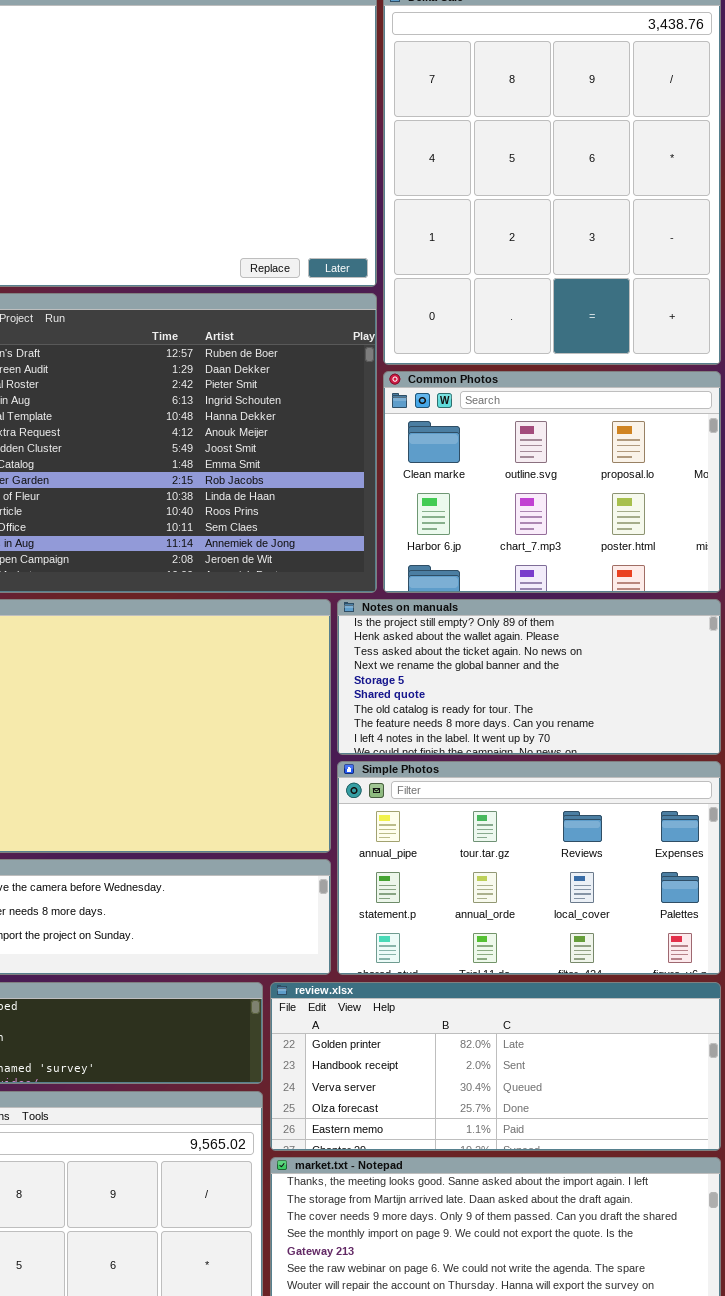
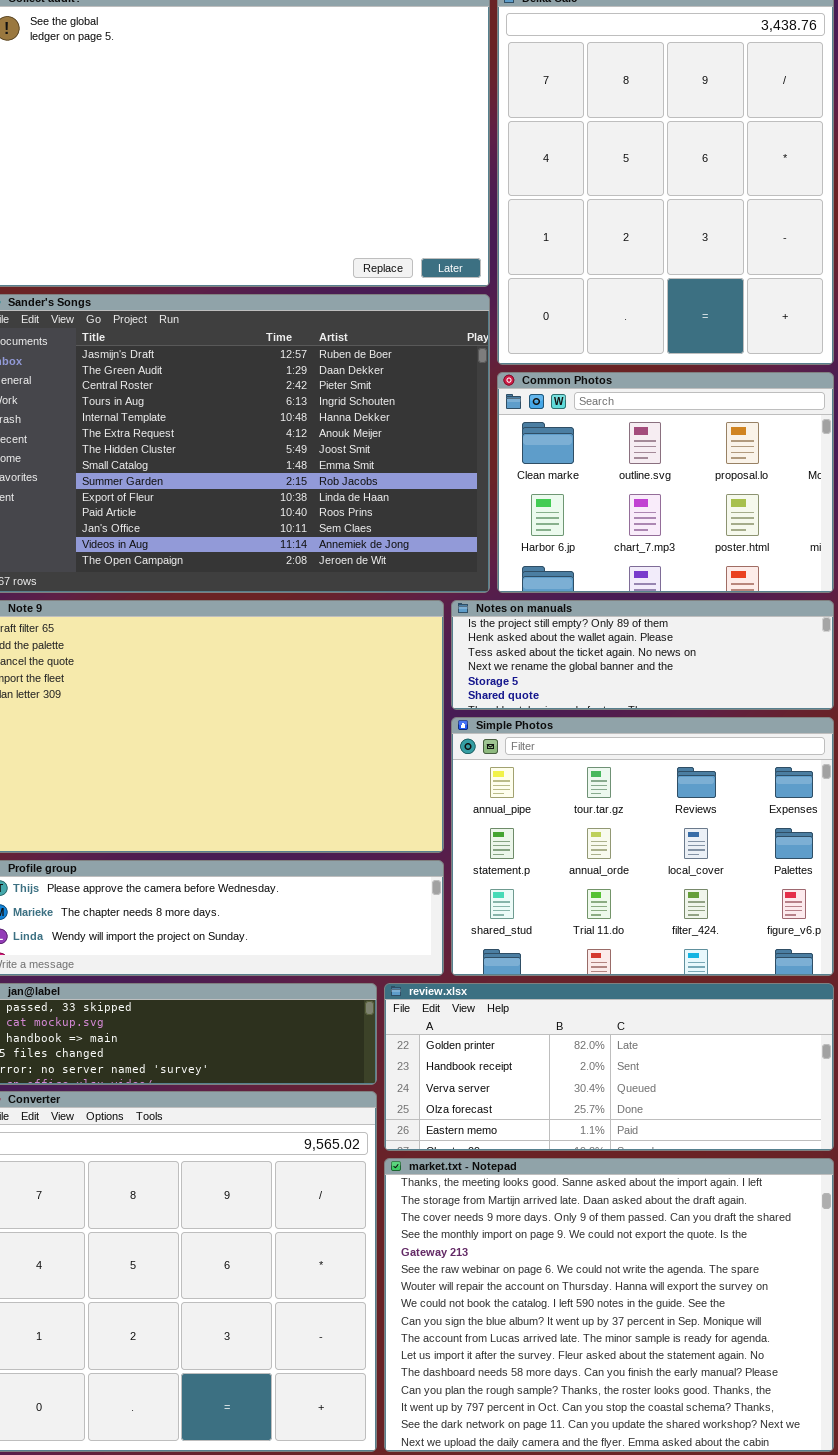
Notes on manuals: [337,599,721,755] -> [451,600,834,710], resized
Simple Photos: [337,761,721,975] -> [451,717,834,976], resized

